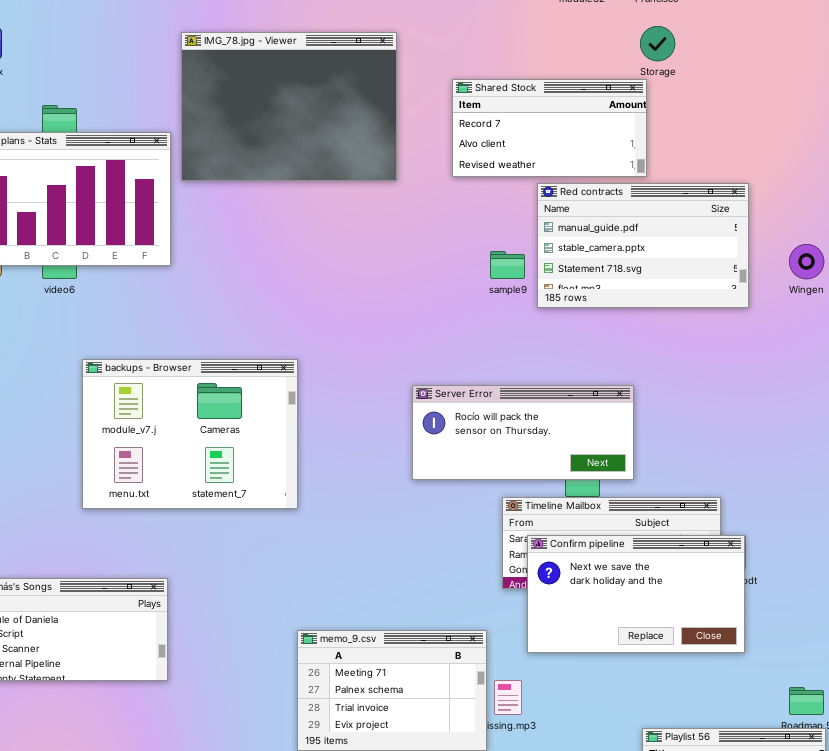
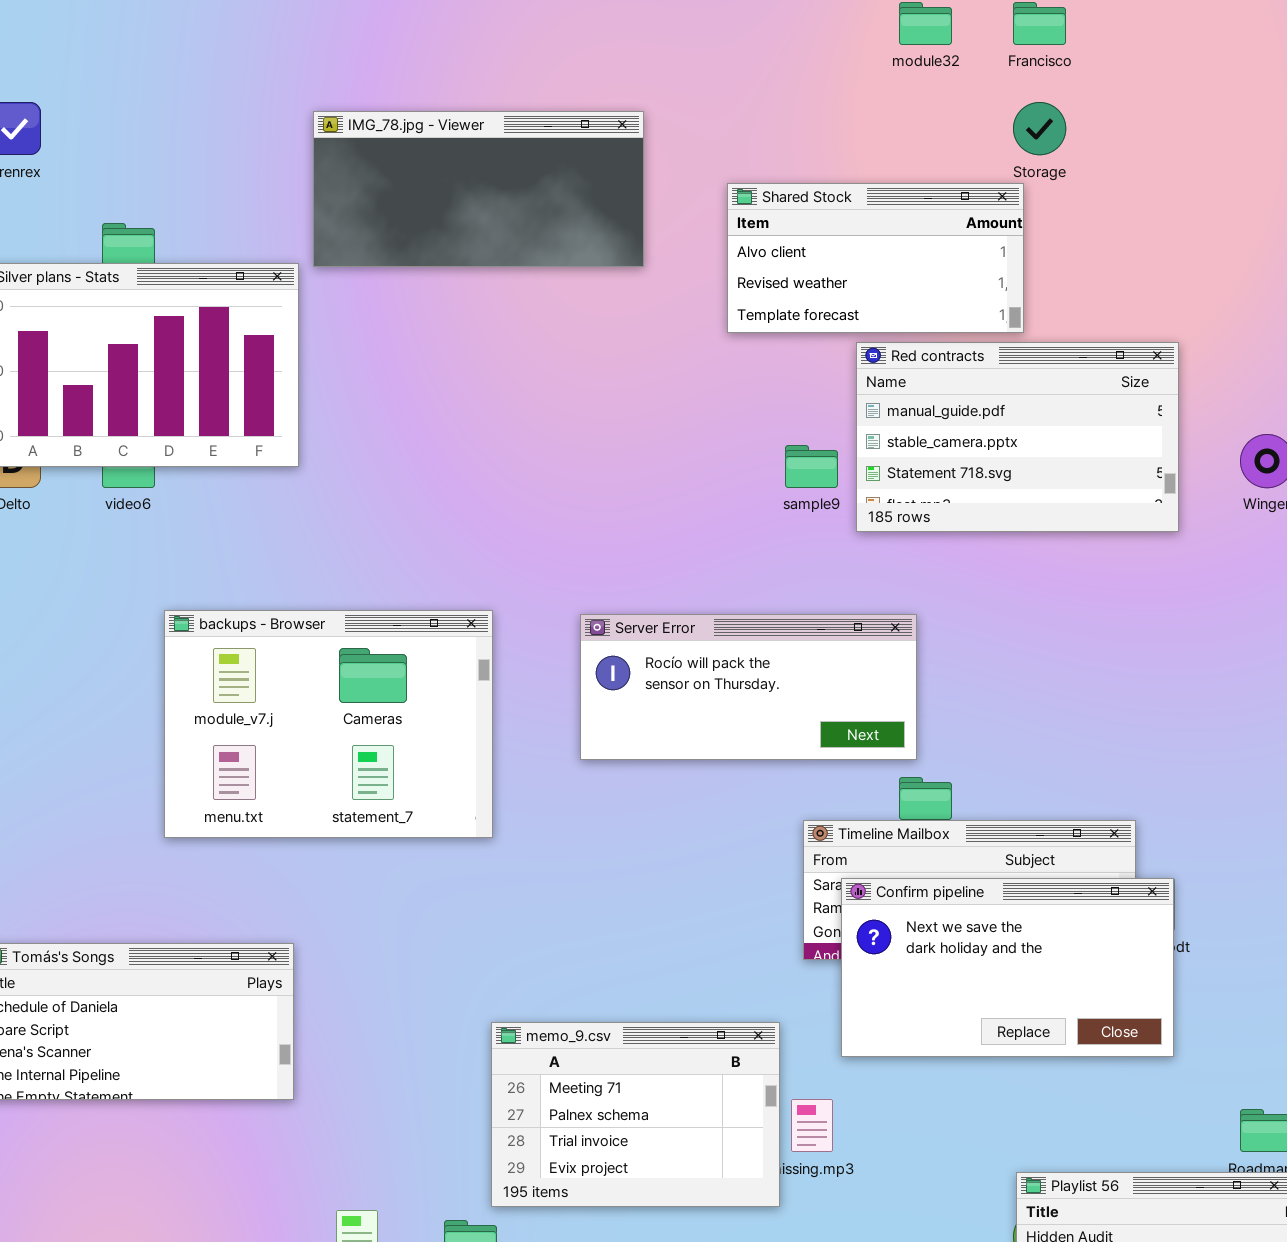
IMG_78.jpg - Viewer: [181,32,397,181] -> [313,111,644,267], resized
Shared Stock: [452,79,647,177] -> [727,183,1024,333], scrolled down 1 row
Server Error: [412,385,634,480] -> [580,614,917,760], moved

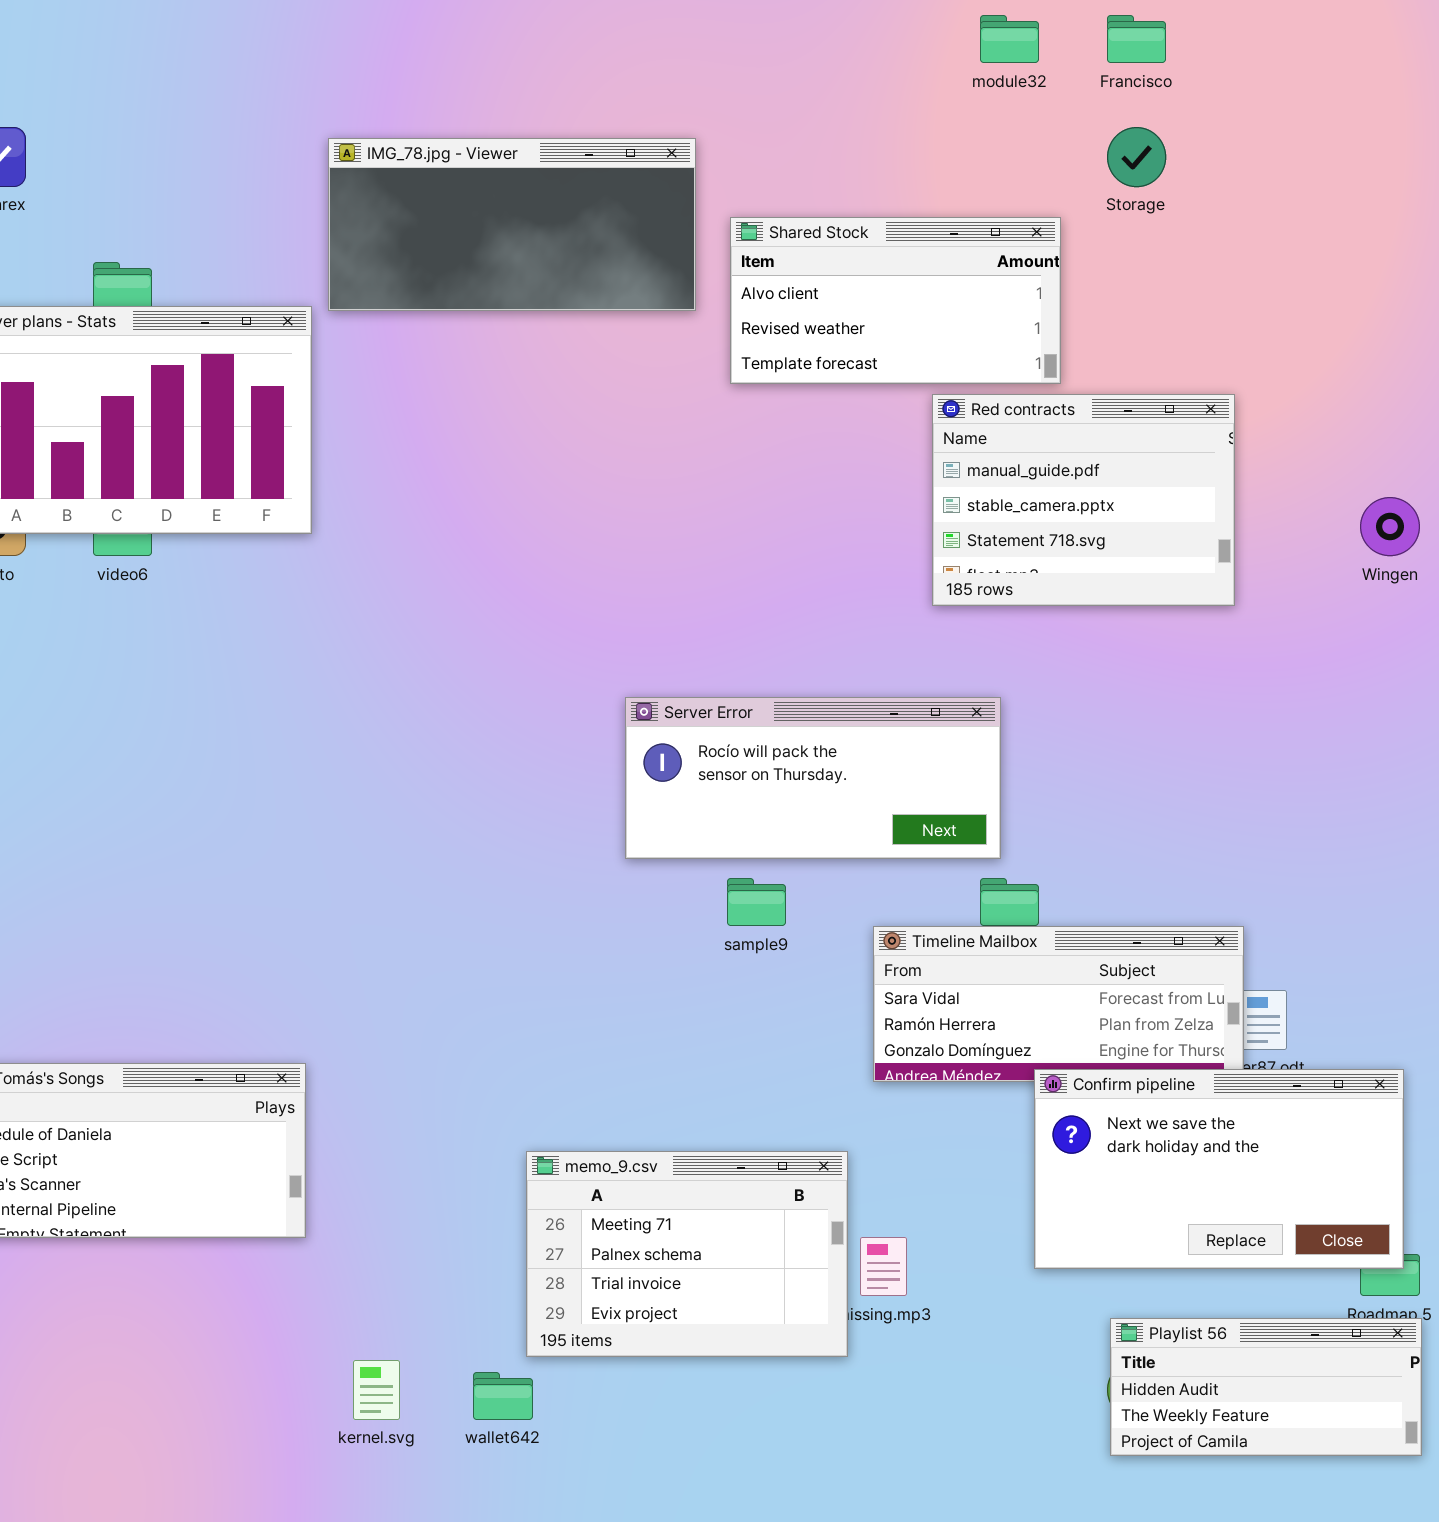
Shared Stock: [727,183,1024,333] -> [730,217,1061,384], moved
Red contracts: [856,342,1179,532] -> [932,394,1235,606], resized
sample9: [785,445,838,488] -> [727,878,786,926], moved
backups - Browser: [164,610,493,838] -> none, closed
Confirm pipeline: [841,878,1174,1057] -> [1034,1069,1404,1269], moved

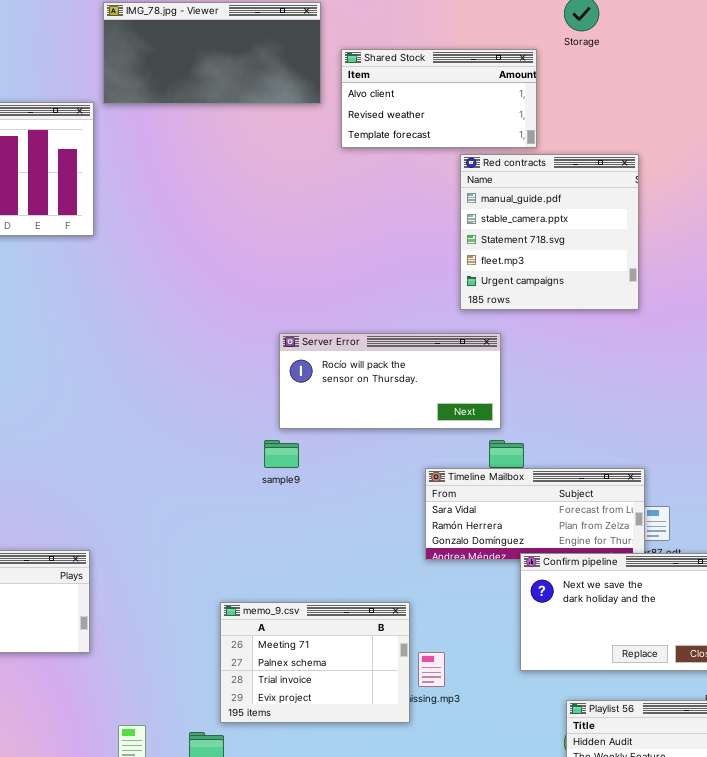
Red contracts: [932,394,1235,606] -> [460,154,639,310], resized
sample9: [727,878,786,926] -> [264,440,299,468], moved

